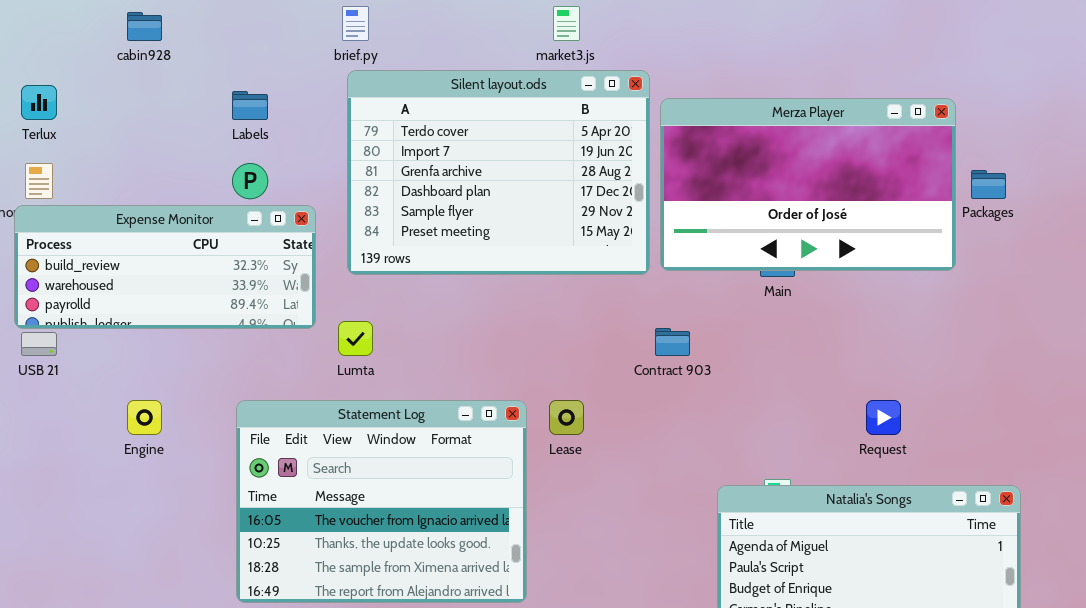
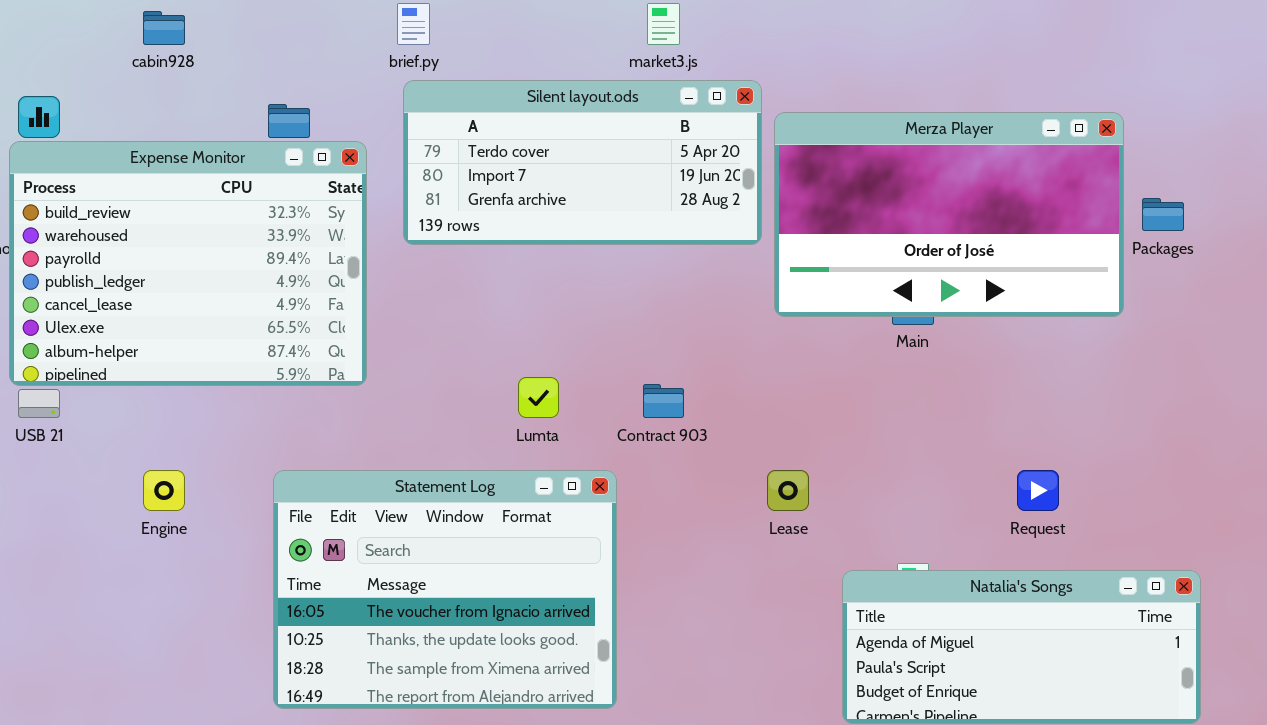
Silent layout.ods: [347,70,650,275] -> [403,80,762,245], resized
Expense Monitor: [14,205,316,329] -> [9,141,367,386], resized
Lumta: [338,321,373,356] -> [518,377,559,418], moved
Contract 903: [655,328,690,356] -> [643,384,684,418], moved
Lease: [549,400,584,435] -> [767,470,809,511], moved

